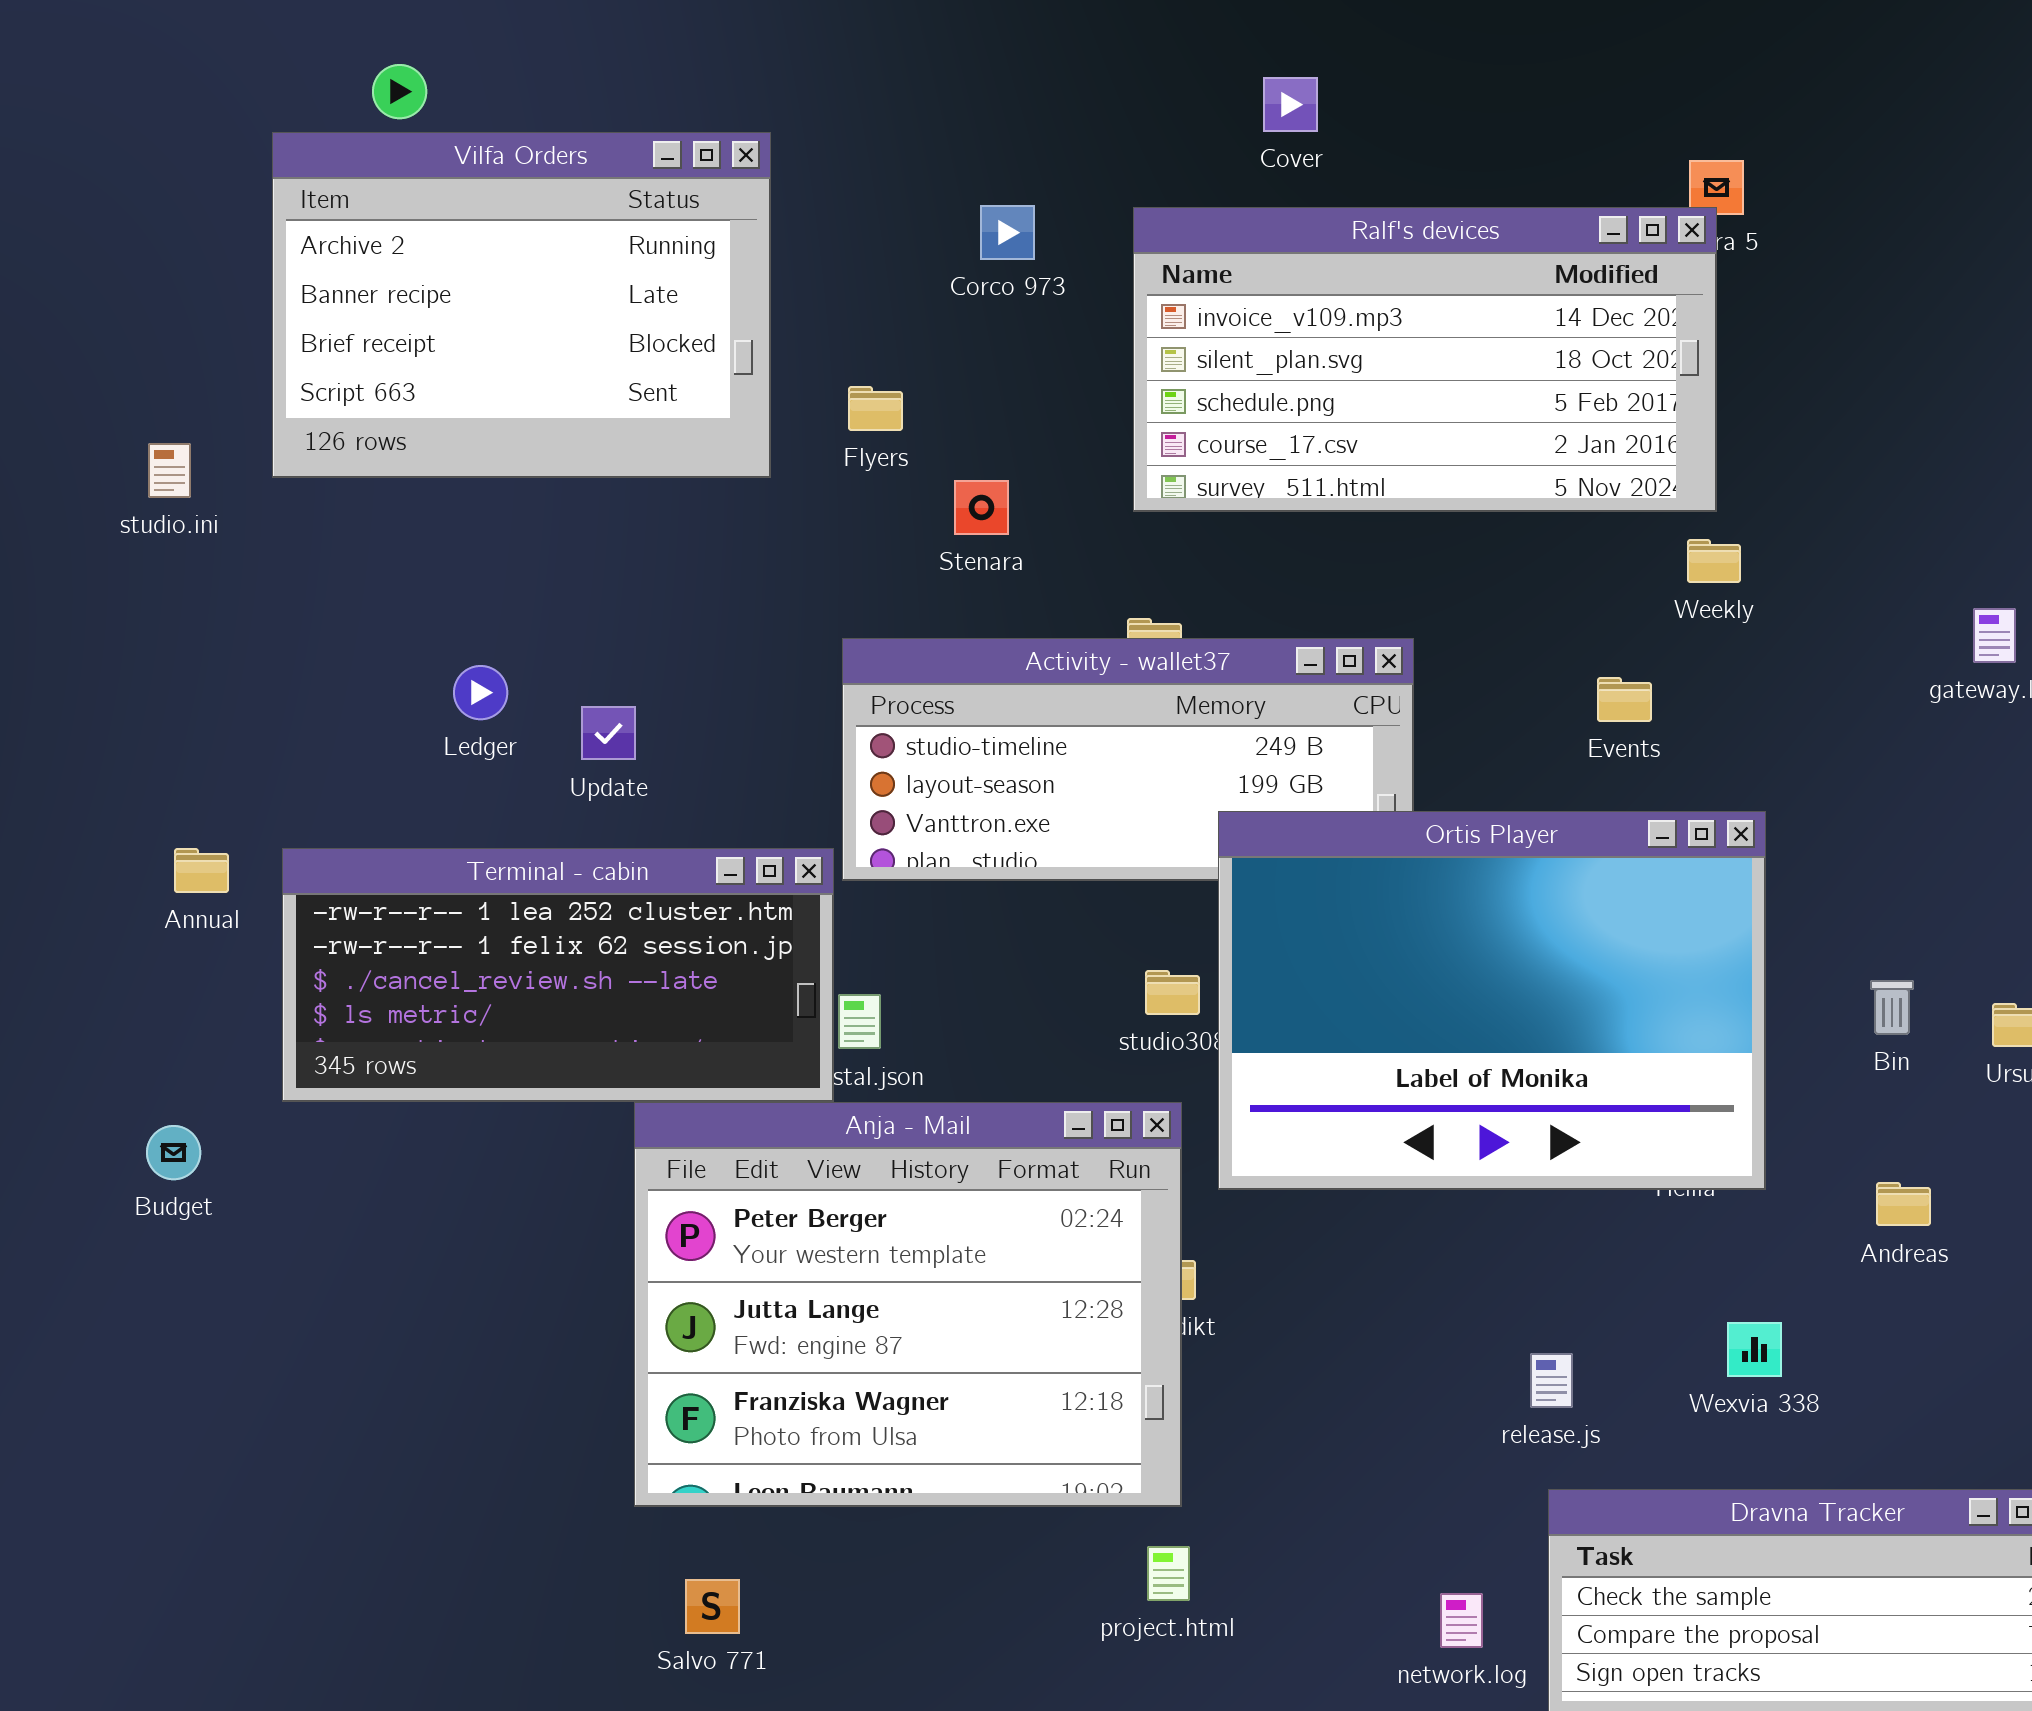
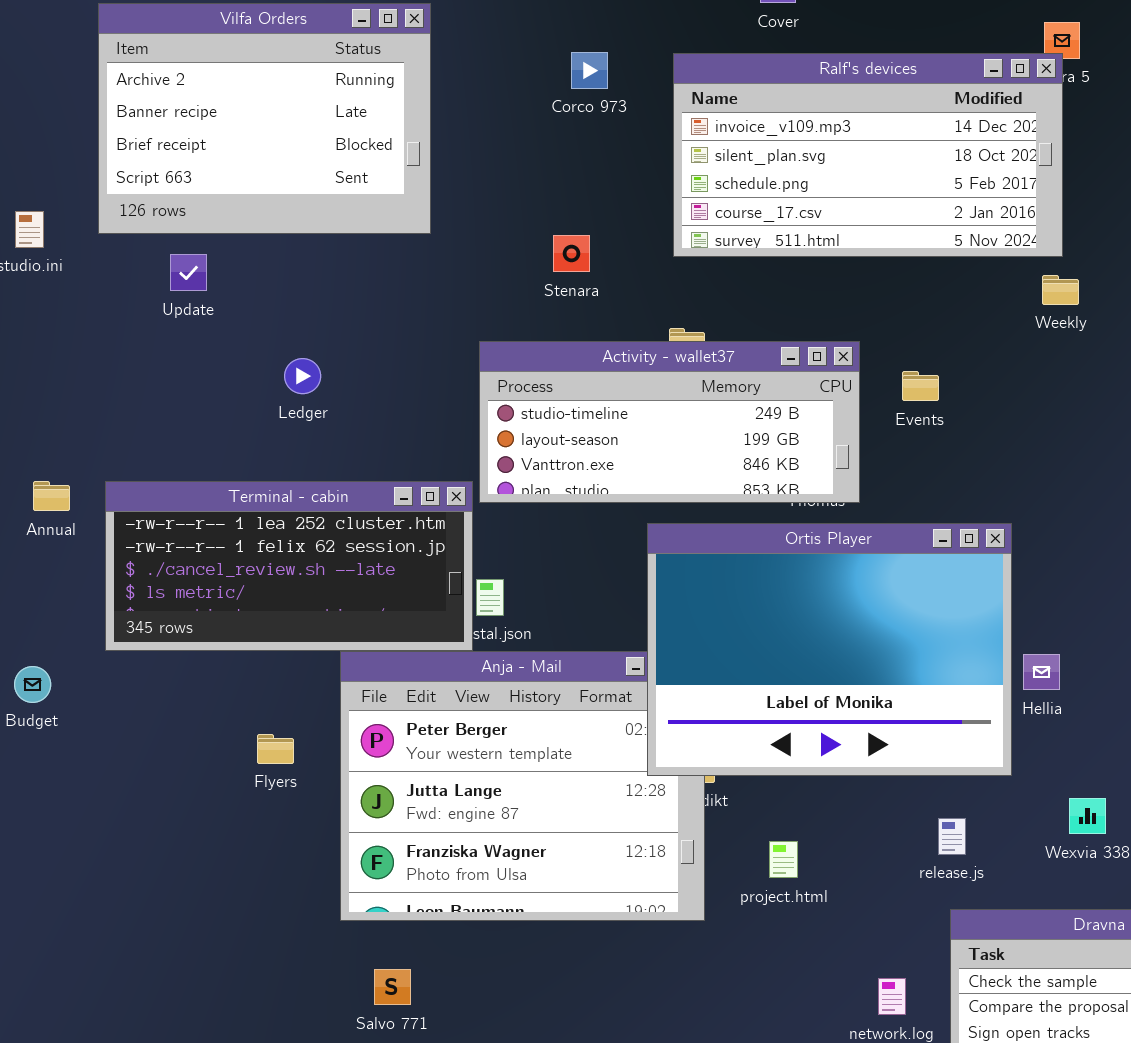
Flyers: [848,386,903,431] -> [257,734,294,764], moved
Ledger: [453,665,508,720] -> [284,358,321,394], moved
Events: [1597,677,1652,722] -> [902,371,939,401], moved
Update: [581,706,636,760] -> [170,254,207,291], moved
Ortis Player: [1218,811,1766,1190] -> [647,523,1012,776], moved
project.html: [1147,1546,1190,1601] -> [769,841,798,878], moved

